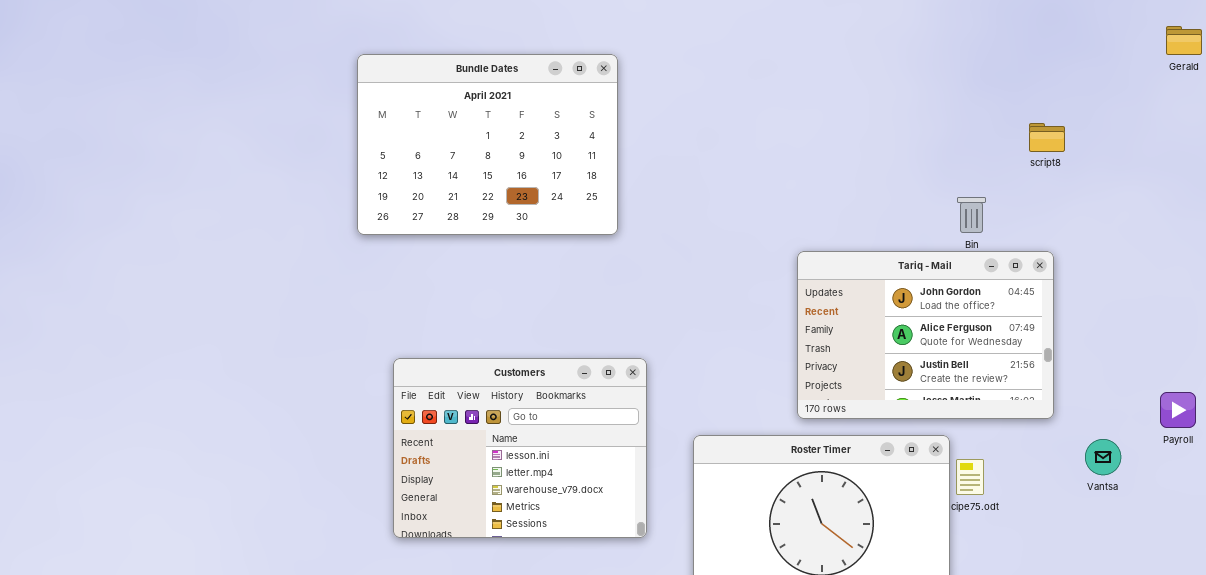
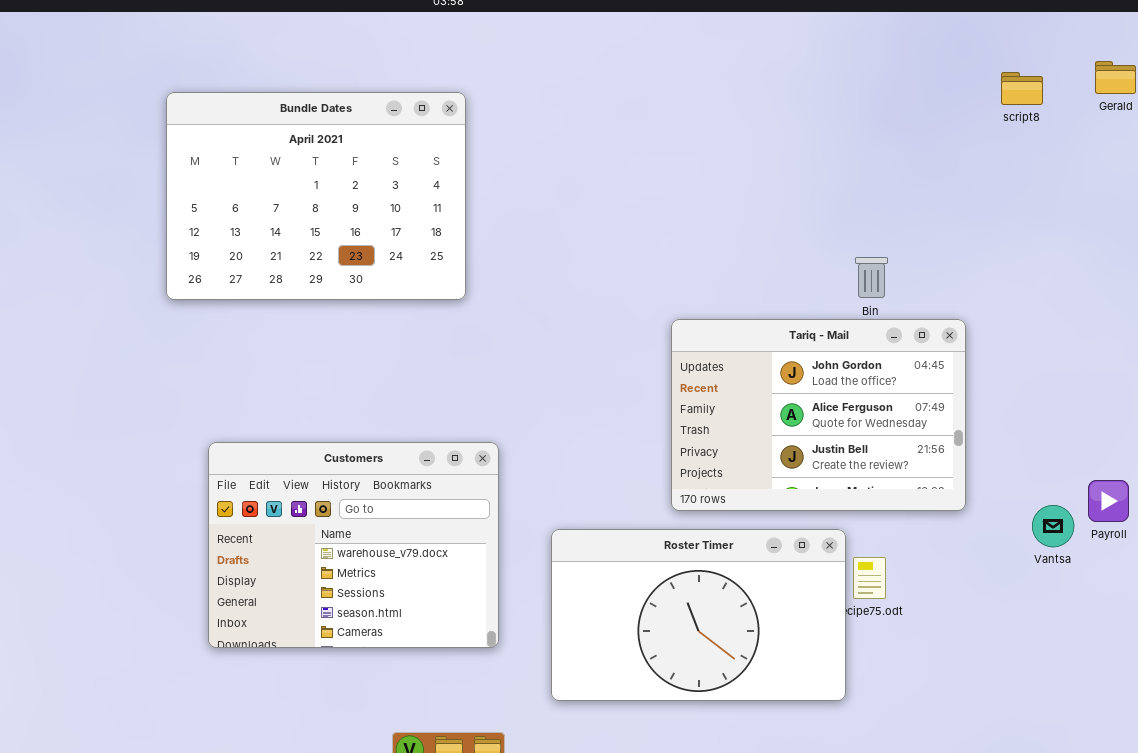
script8: [1029,123,1065,152] -> [1001,72,1043,105], moved
Customers: [393,358,647,538] -> [208,442,499,648], scrolled down 2 rows
Vantsa: [1085,439,1121,475] -> [1032,505,1074,547], moved

